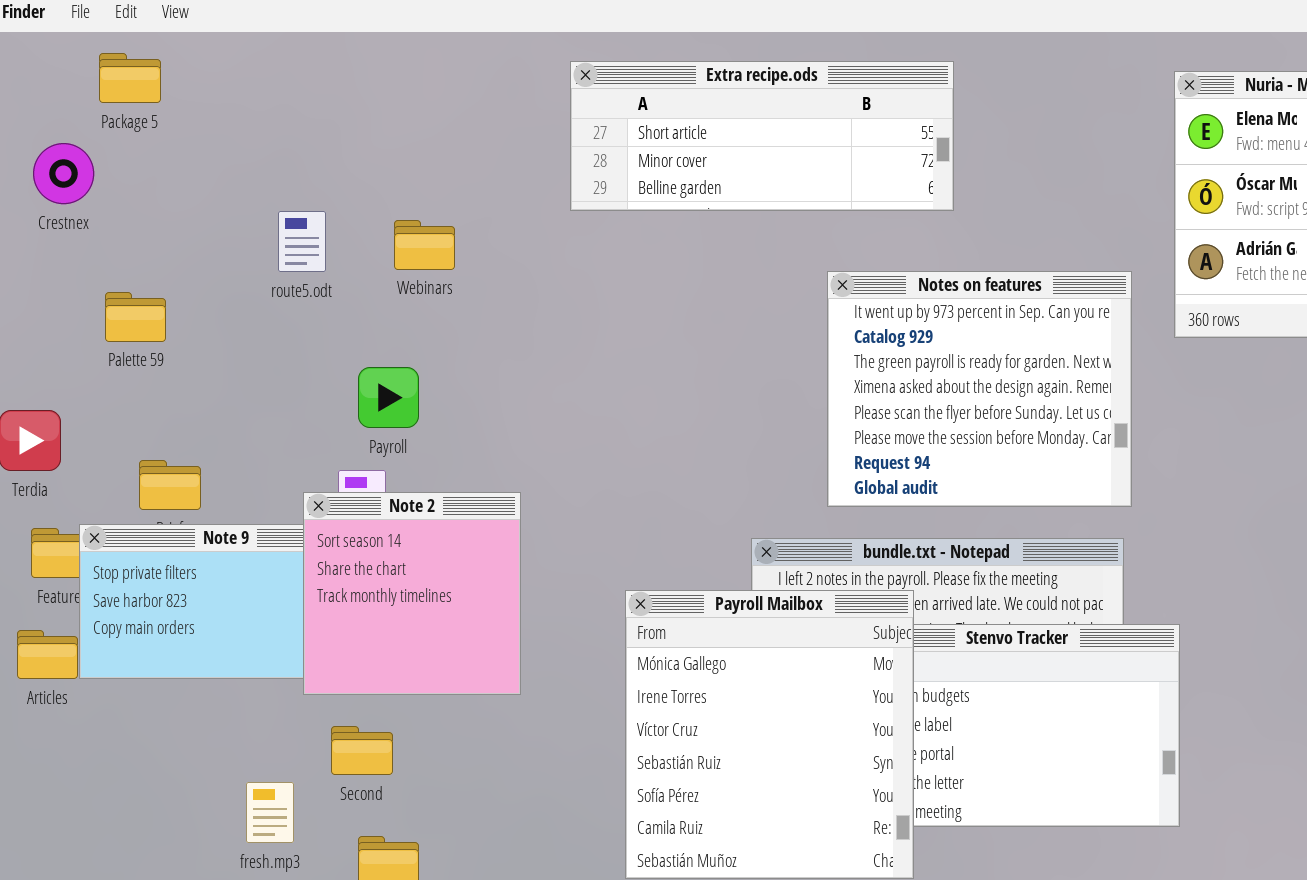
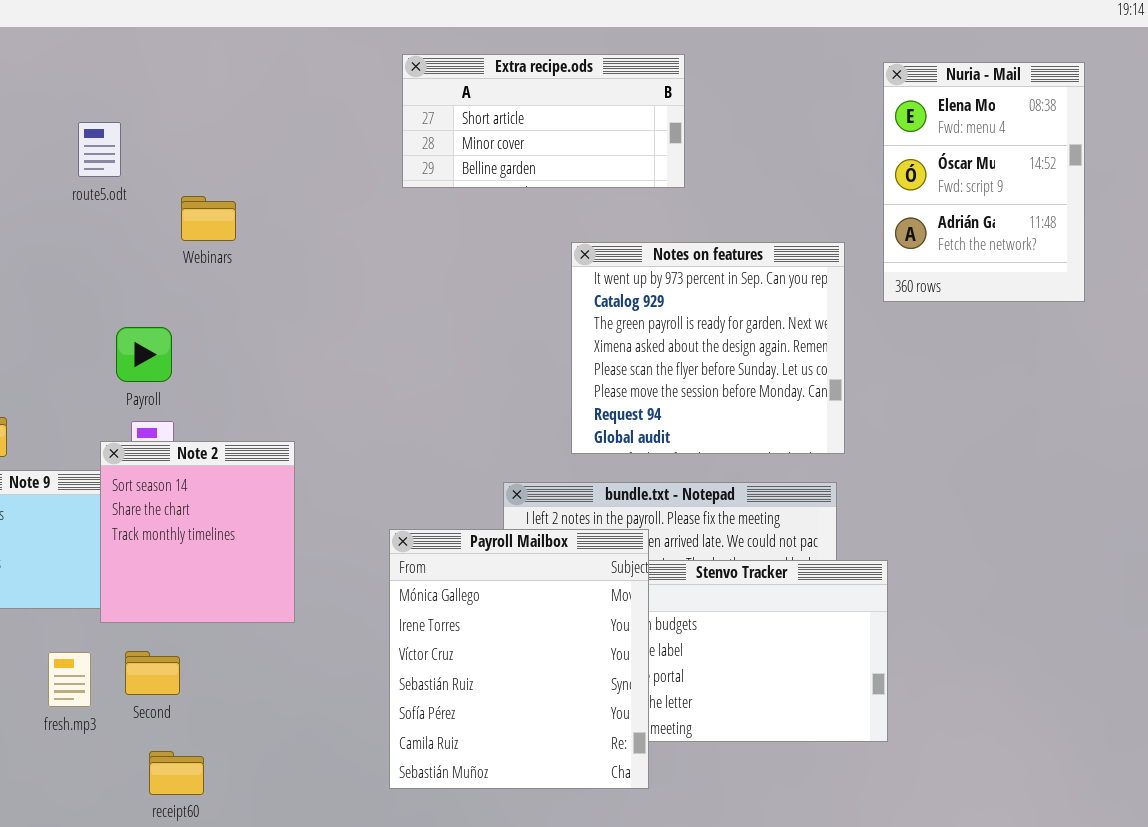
Extra recipe.ods: [570,61,954,211] -> [402,54,685,188], resized
route5.odt: [278,211,326,272] -> [78,122,121,177], moved
Payroll: [358,367,419,428] -> [116,327,172,382], moved
fresh.mp3: [246,782,294,843] -> [48,652,91,707], moved

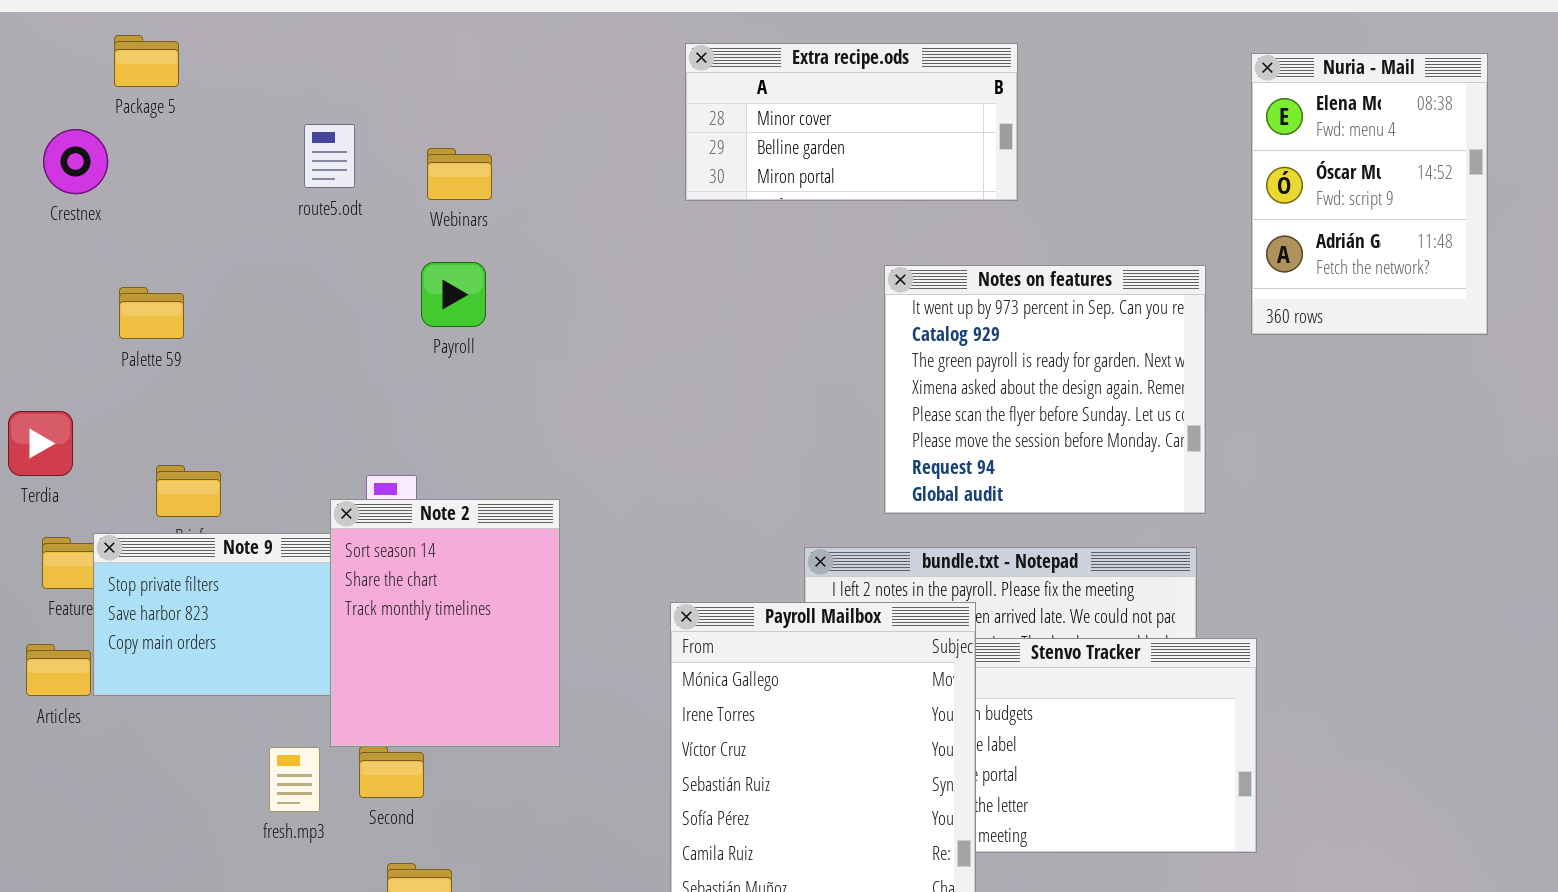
Extra recipe.ods: [402,54,685,188] -> [685,43,1018,201], scrolled down 1 row
Webinars: [181,196,236,241] -> [427,148,492,200], moved
Payroll: [116,327,172,382] -> [421,262,486,327], moved
Note 2: [100,441,295,623] -> [330,499,560,747], resized

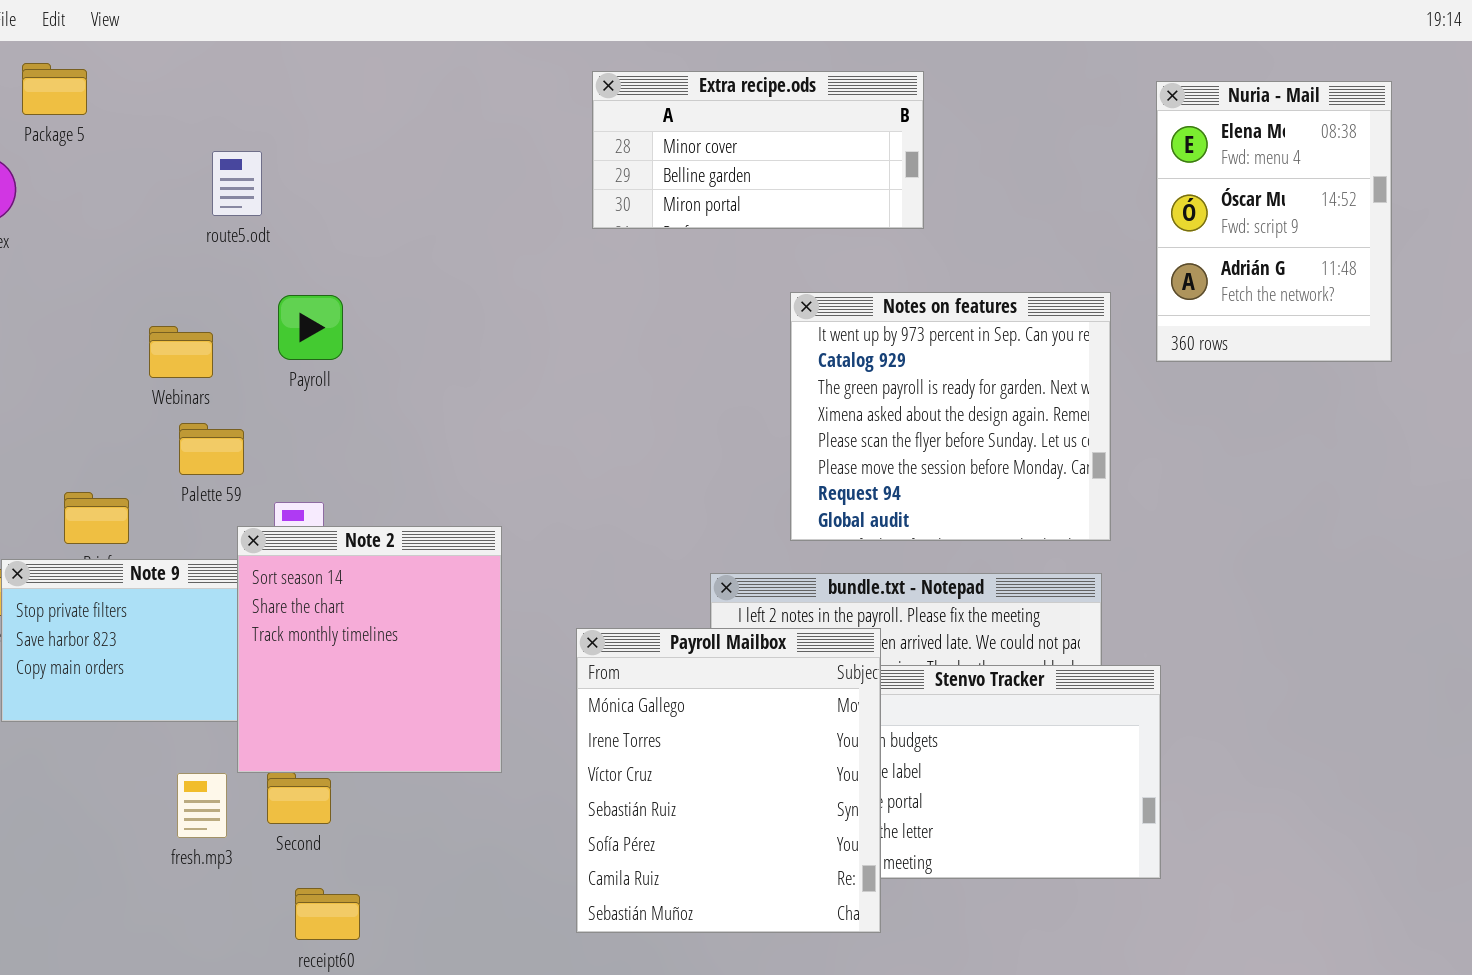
Webinars: [427,148,492,200] -> [149,326,213,378], moved
Payroll: [421,262,486,327] -> [278,295,343,360], moved
Palette 59: [119,287,184,339] -> [179,423,244,475], moved
Note 2: [330,499,560,747] -> [237,526,502,773], resized

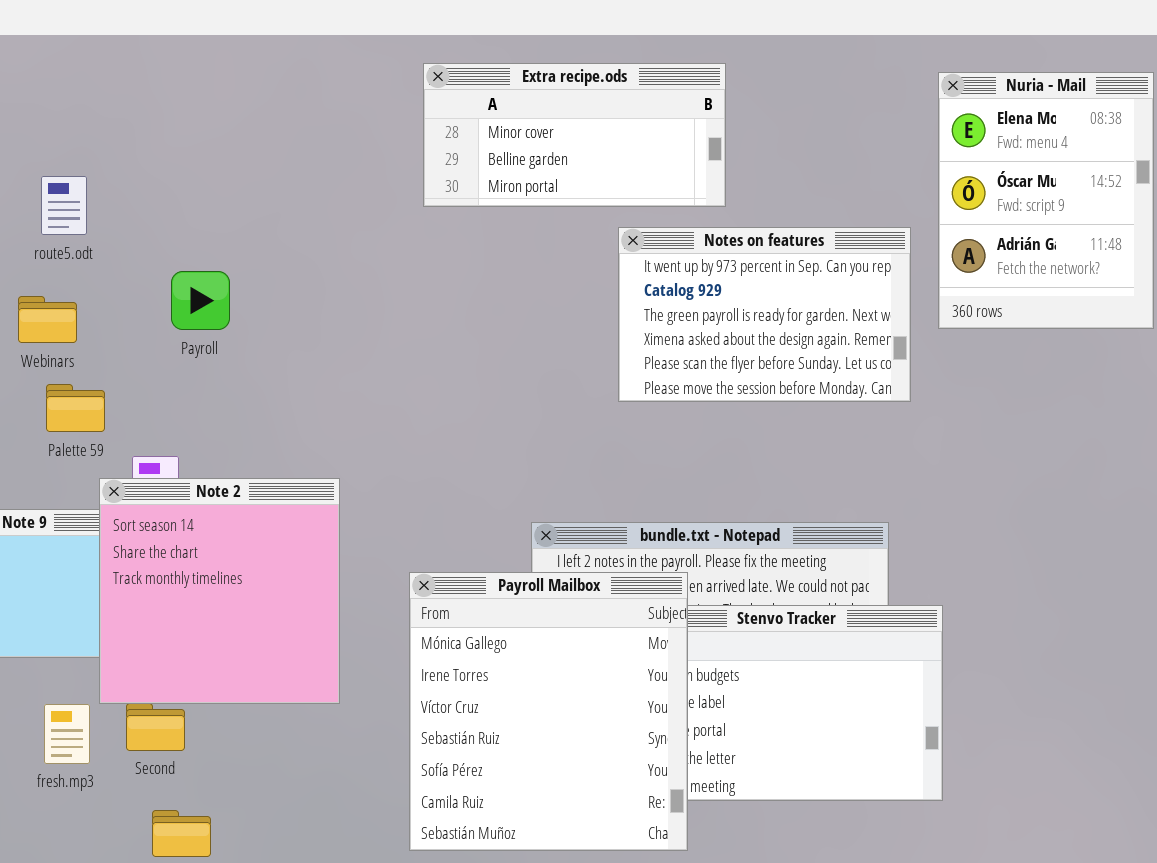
route5.odt: [212,151,262,216] -> [41,176,87,235], moved
Notes on features: [790,292,1111,541] -> [618,227,911,402], moved, resized
Payroll: [278,295,343,360] -> [171,271,230,330], moved

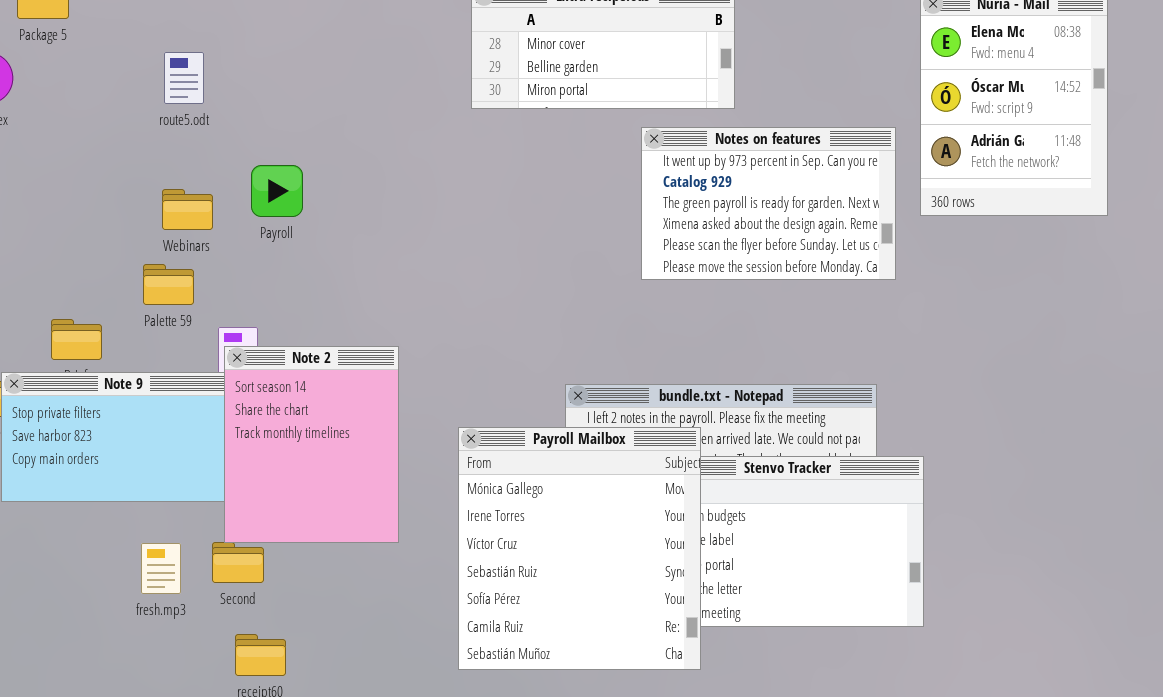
route5.odt: [41,176,87,235] -> [164,52,204,104], moved
Webinars: [18,296,77,343] -> [162,189,213,230], moved
Note 2: [99,478,340,704] -> [224,346,399,543], resized

